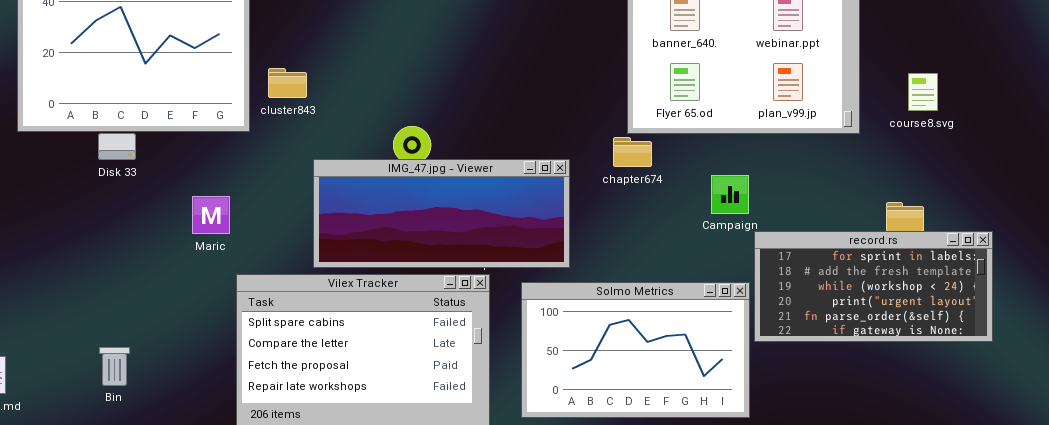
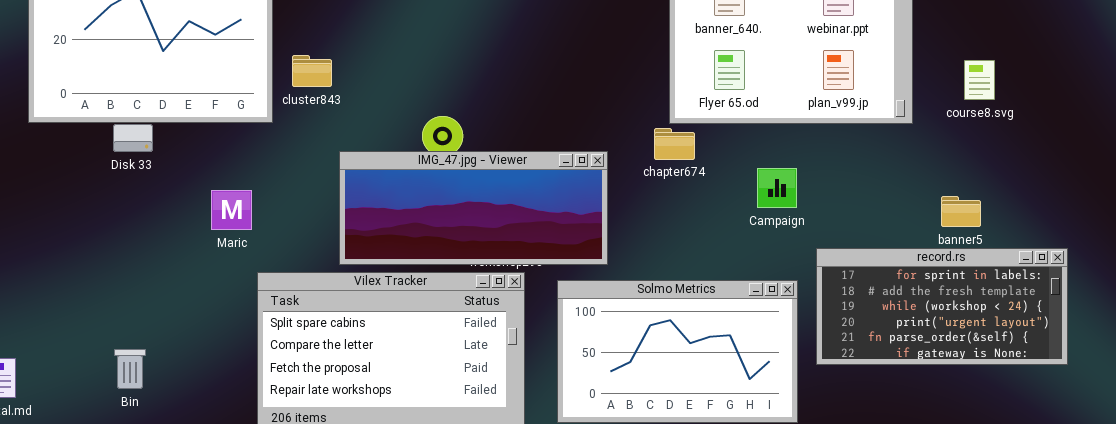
record.rs: [754,231,993,342] -> [816,248,1068,365], moved

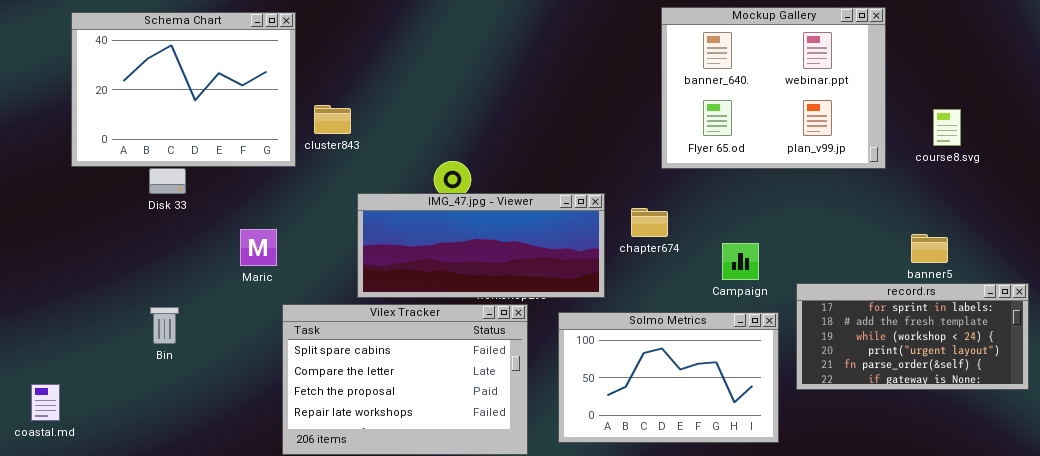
chapter674: [654,128,695,160] -> [631,208,668,237], moved
Campaign: [757,168,797,208] -> [722,243,759,280], moved
Bin: [114,349,146,389] -> [150,307,179,344], moved

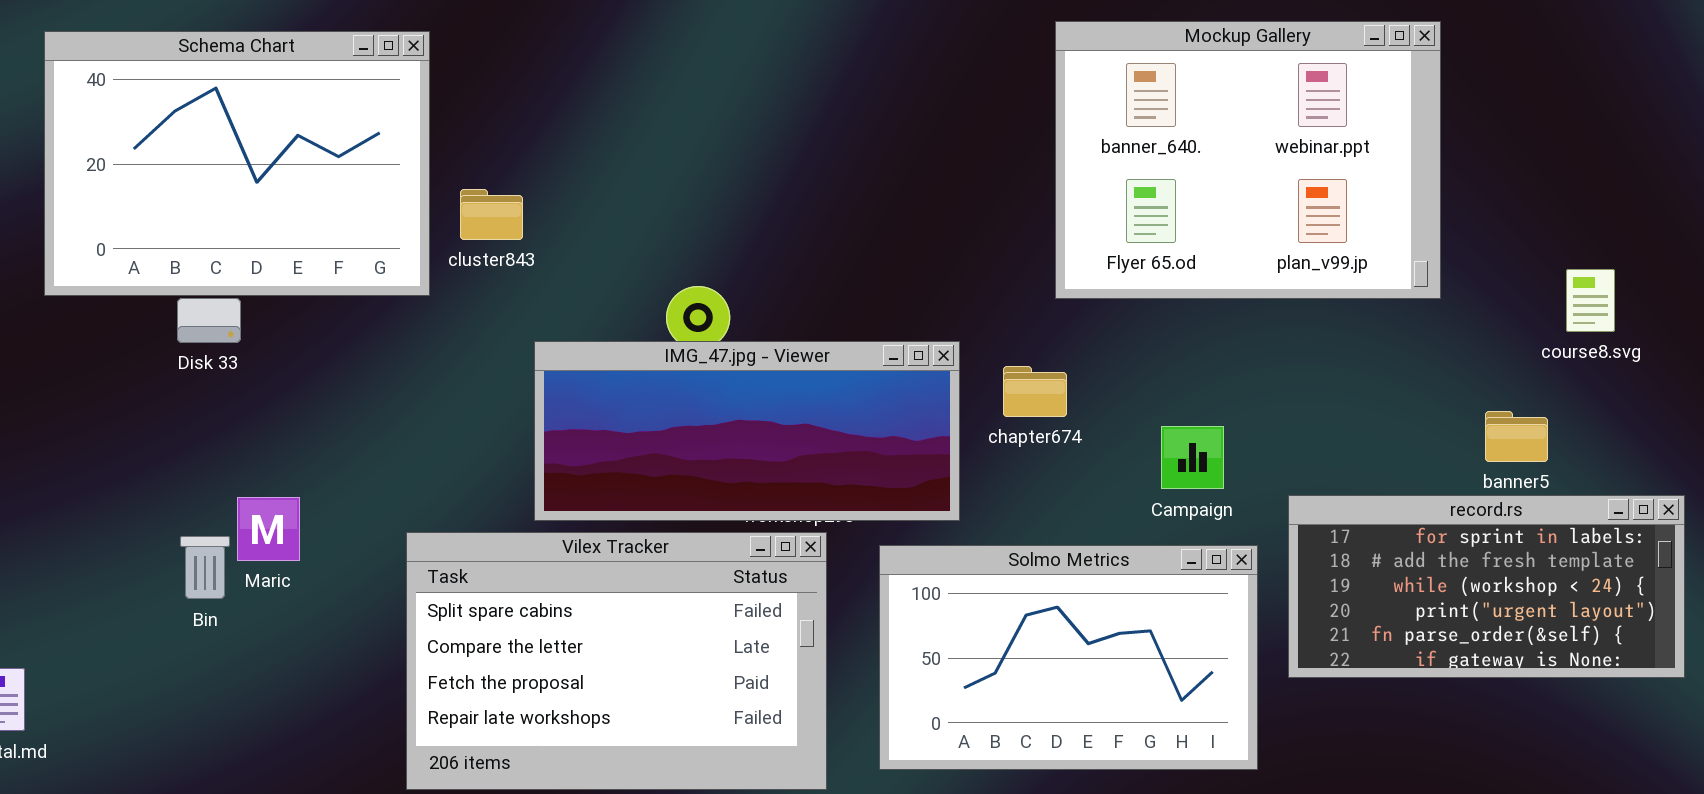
course8.svg: [933,109,961,146] -> [1566,269,1615,332], moved
Maric: [240,229,277,266] -> [237,497,300,561], moved

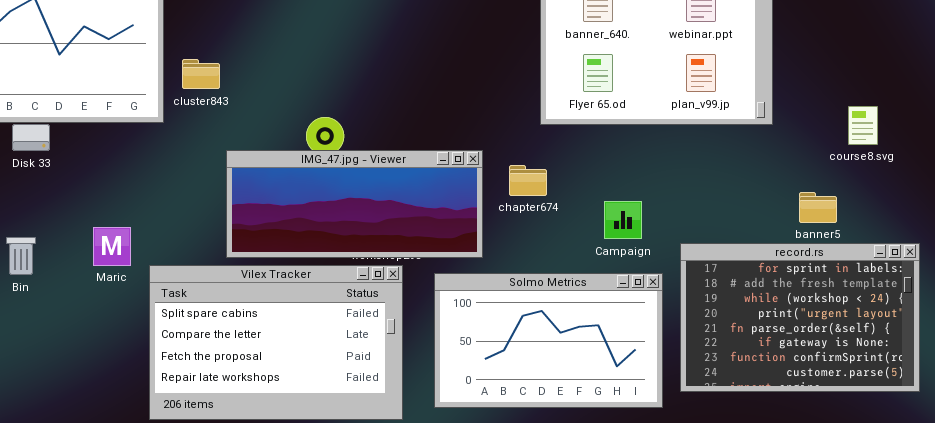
record.rs: [1288,495,1685,678] -> [680,243,920,392], resized
Maric: [237,497,300,561] -> [93,227,131,266], moved
Bin: [180,536,230,599] -> [6,237,36,275], moved

